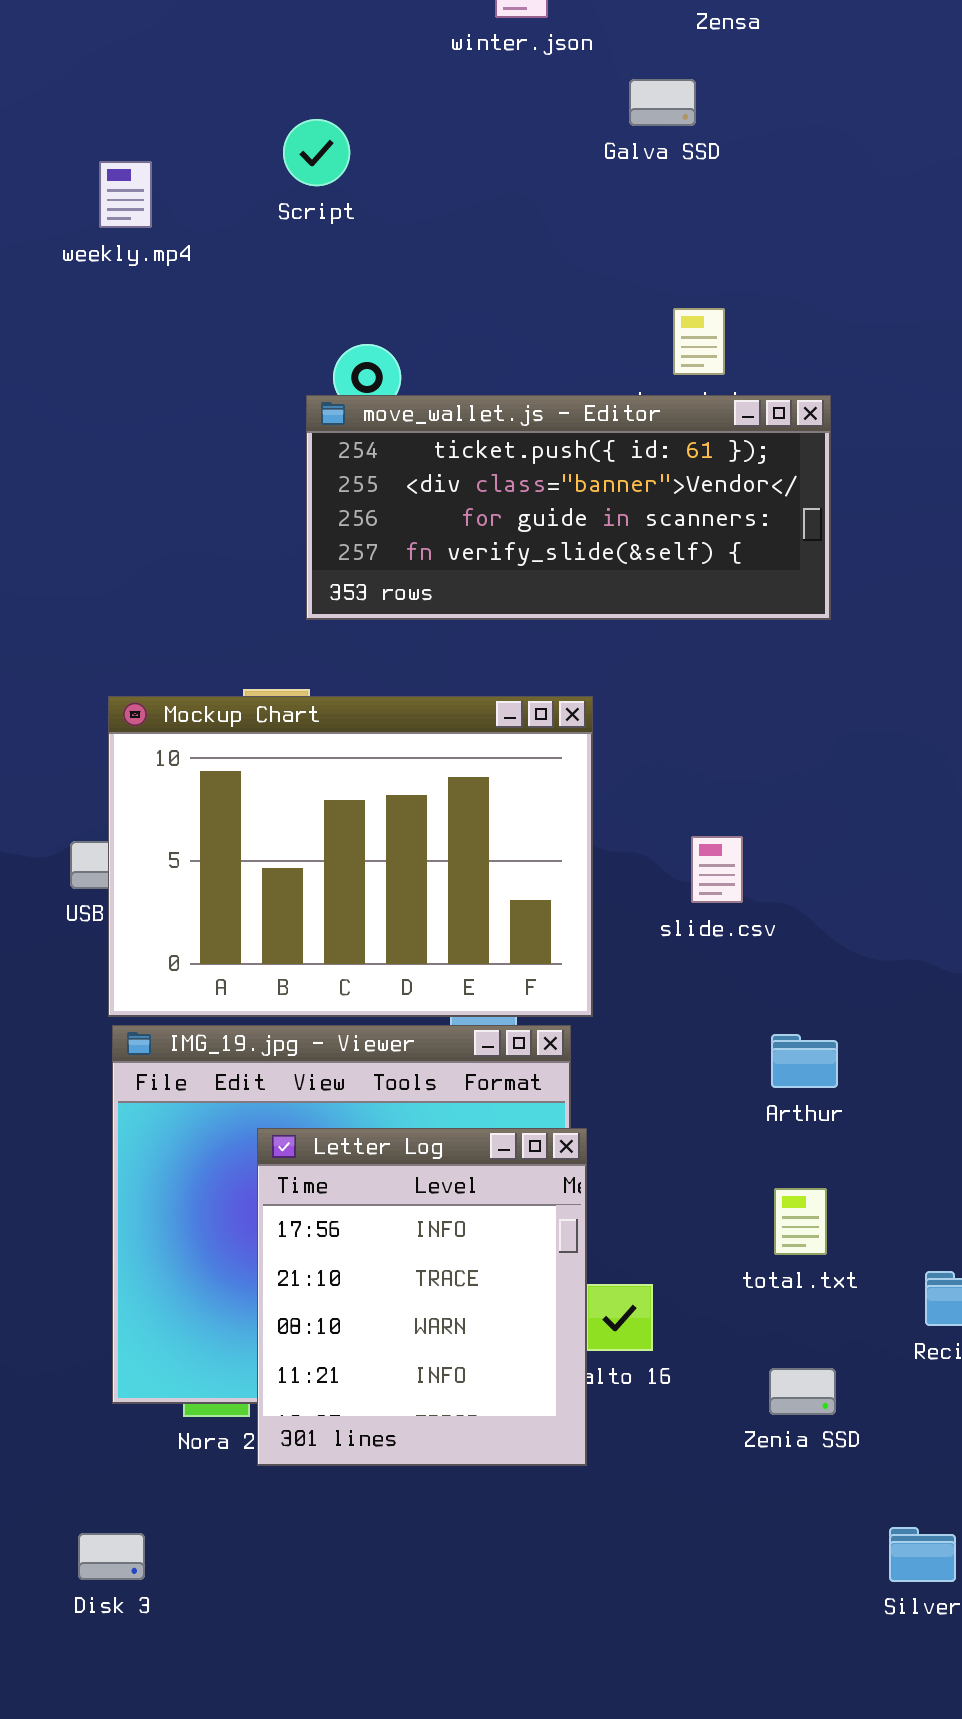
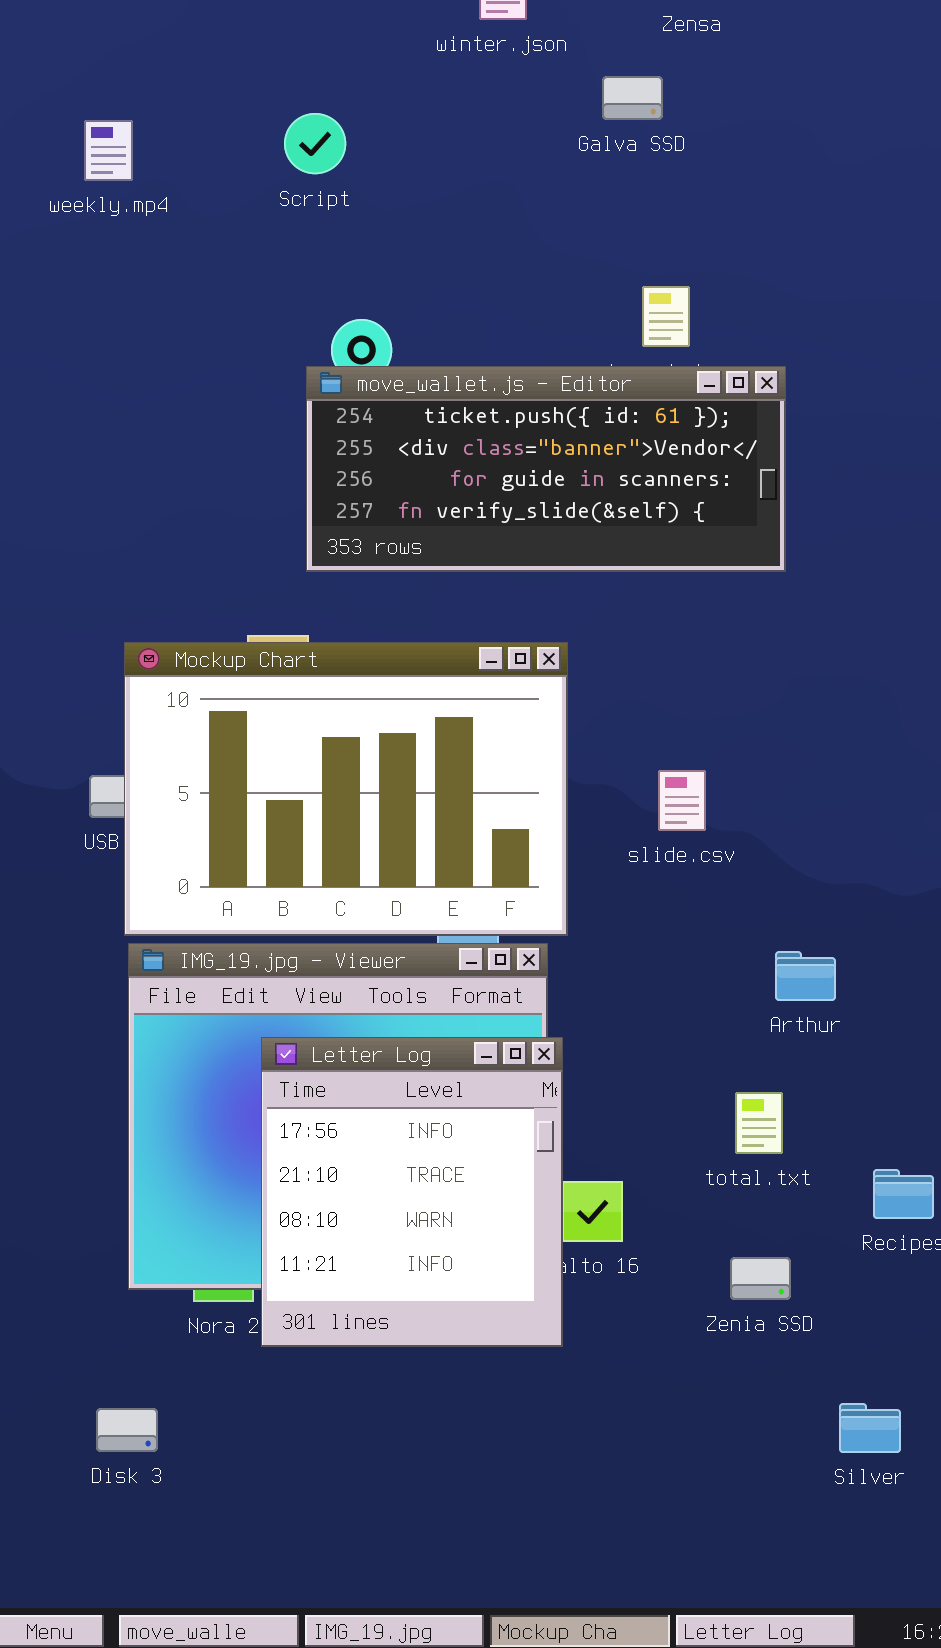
weekly.mp4: [99,161,152,228] -> [84,120,133,181], moved
Arthur: [771,1034,838,1088] -> [775,951,836,1001], moved

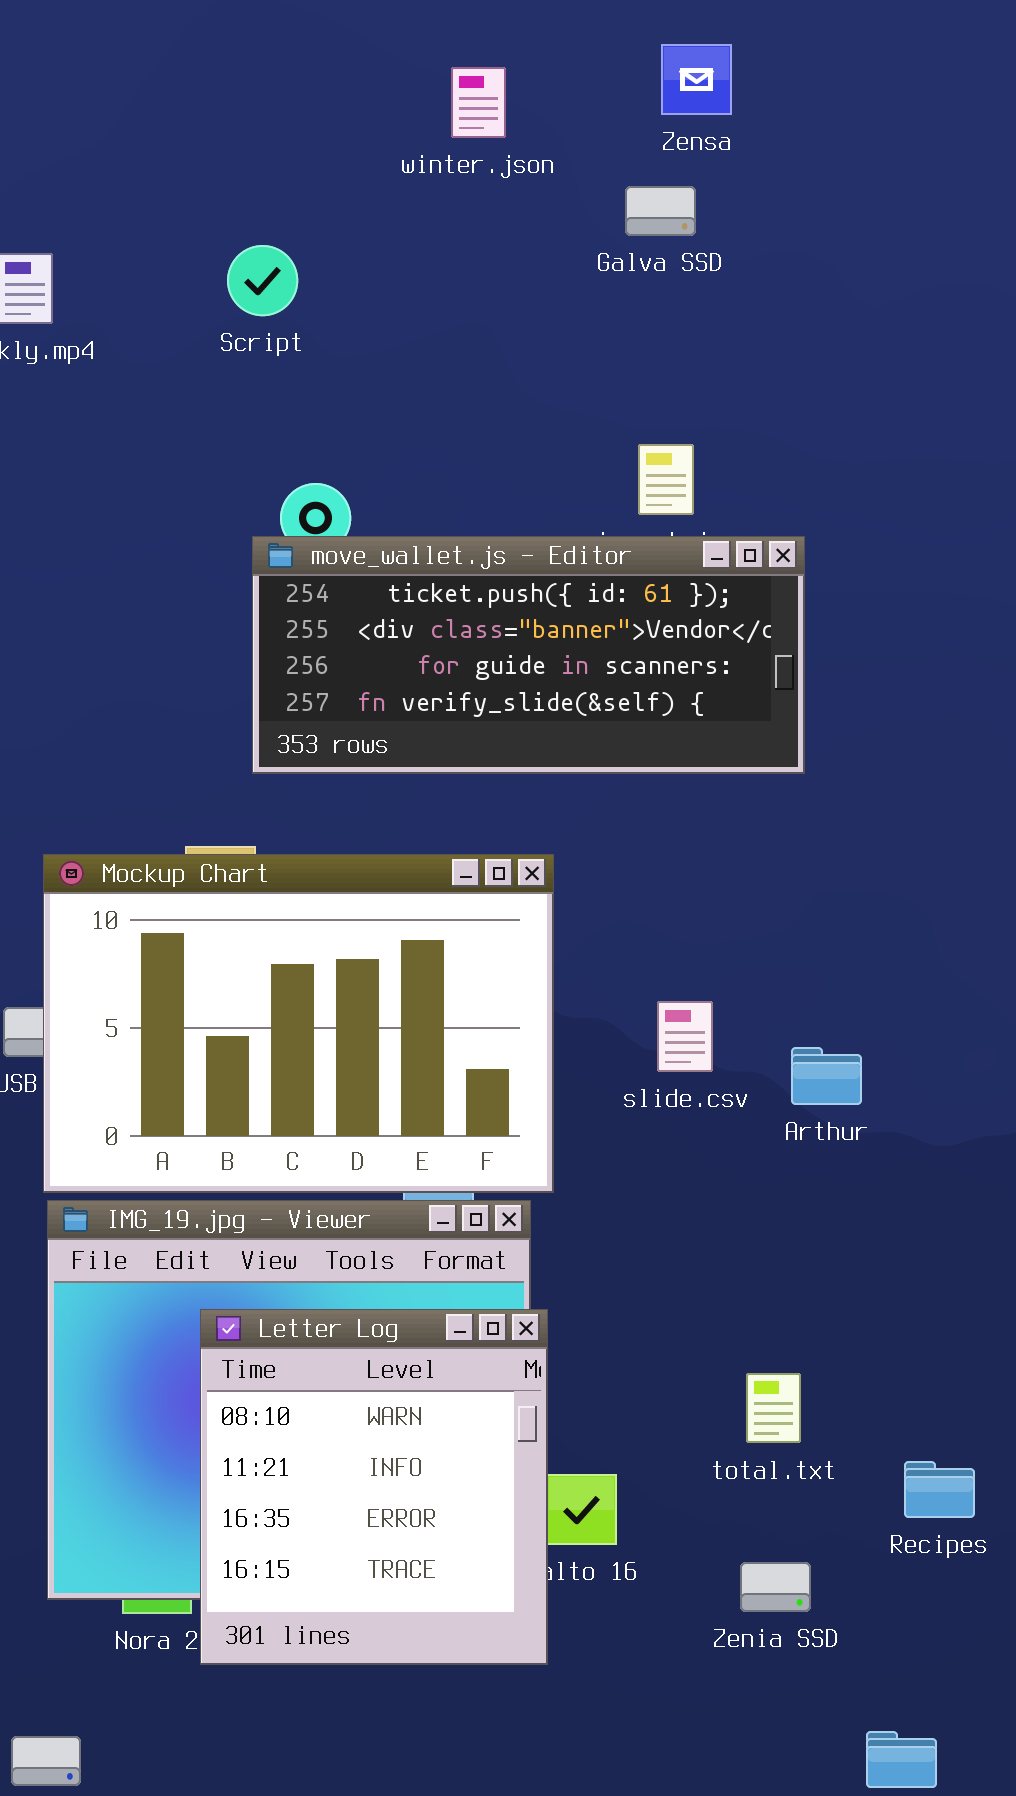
Galva SSD: [602,76,663,120] -> [625,186,696,236], moved
Arthur: [775,951,836,1001] -> [791,1047,862,1105], moved
Letter Log: [261,1037,563,1347] -> [200,1309,548,1665], scrolled down 2 rows

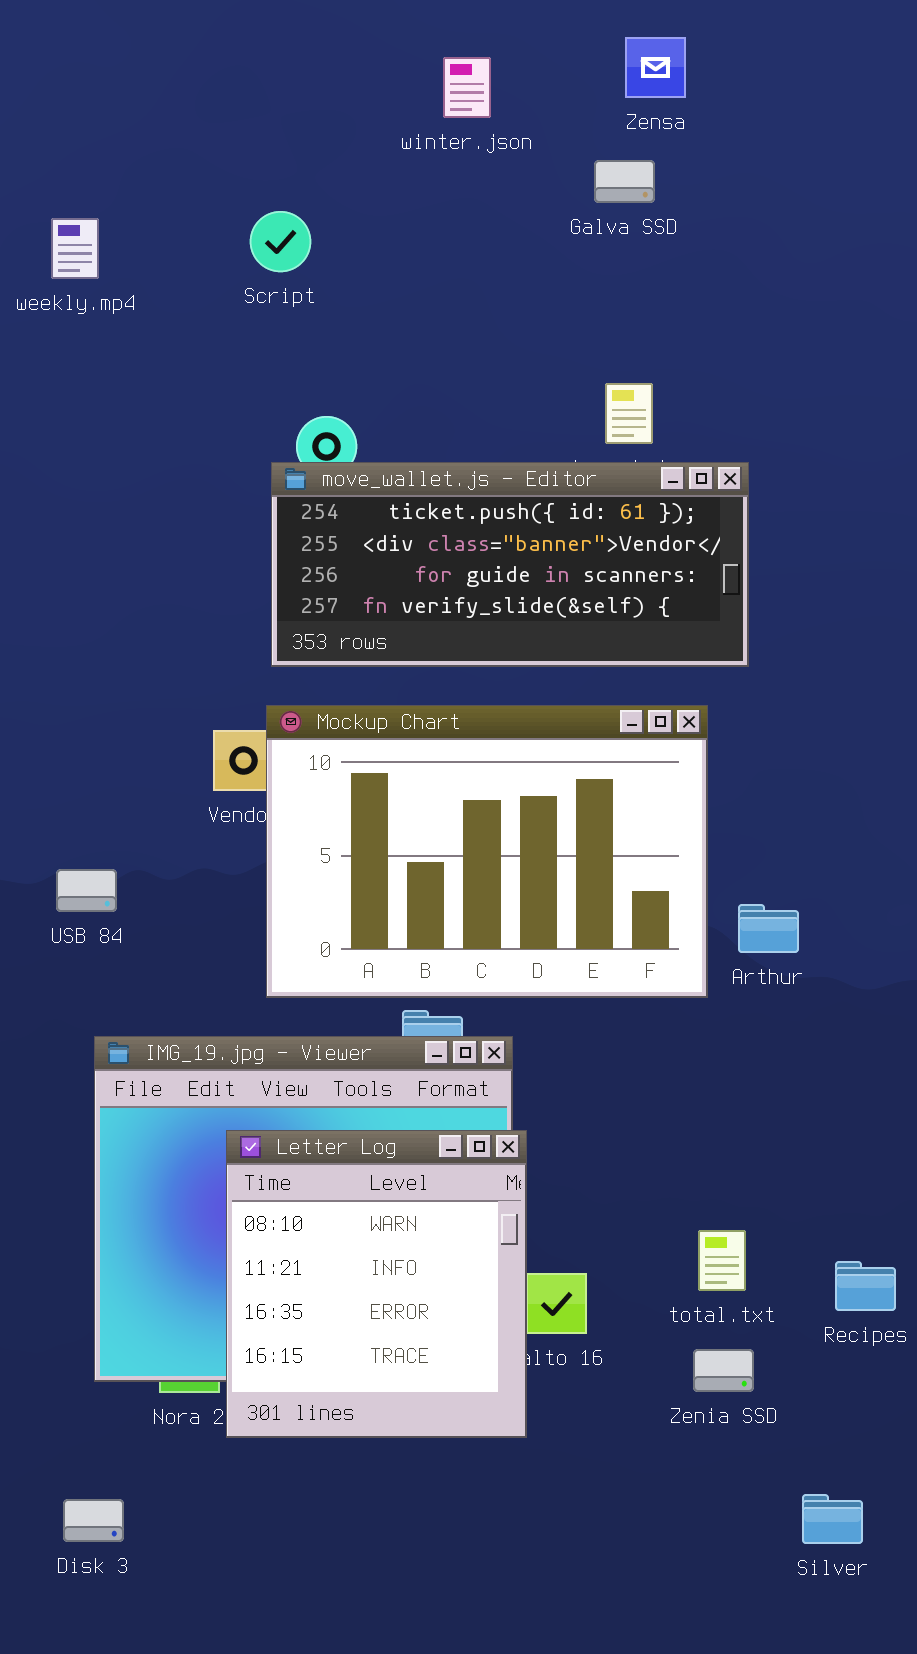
Mockup Chart: [43,854,554,1193] -> [266,705,708,998], moved
total.txt: [746,1373,801,1443] -> [698,1230,746,1291], moved

